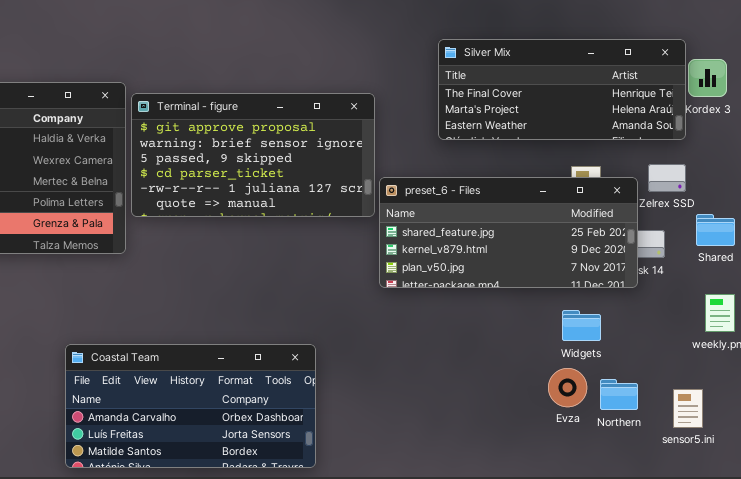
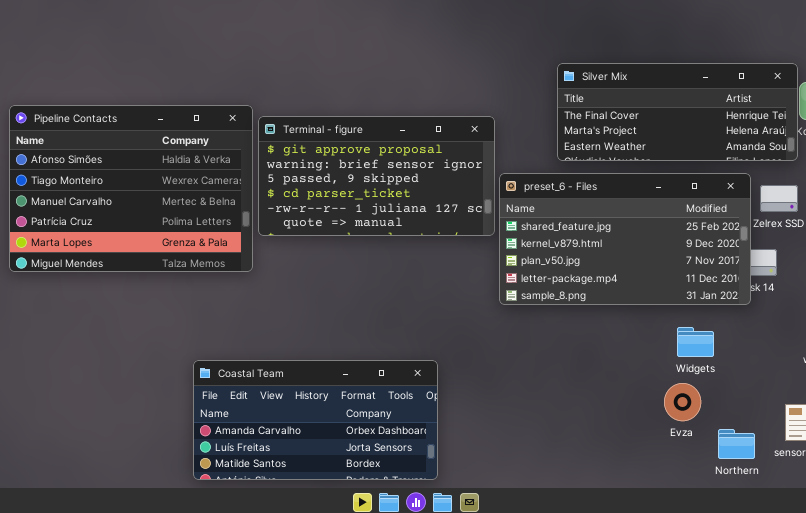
preset_6 - Files: [379,177,638,288] -> [499,173,751,305], resized
Northern: [600,379,638,410] -> [718,429,755,459], moved

